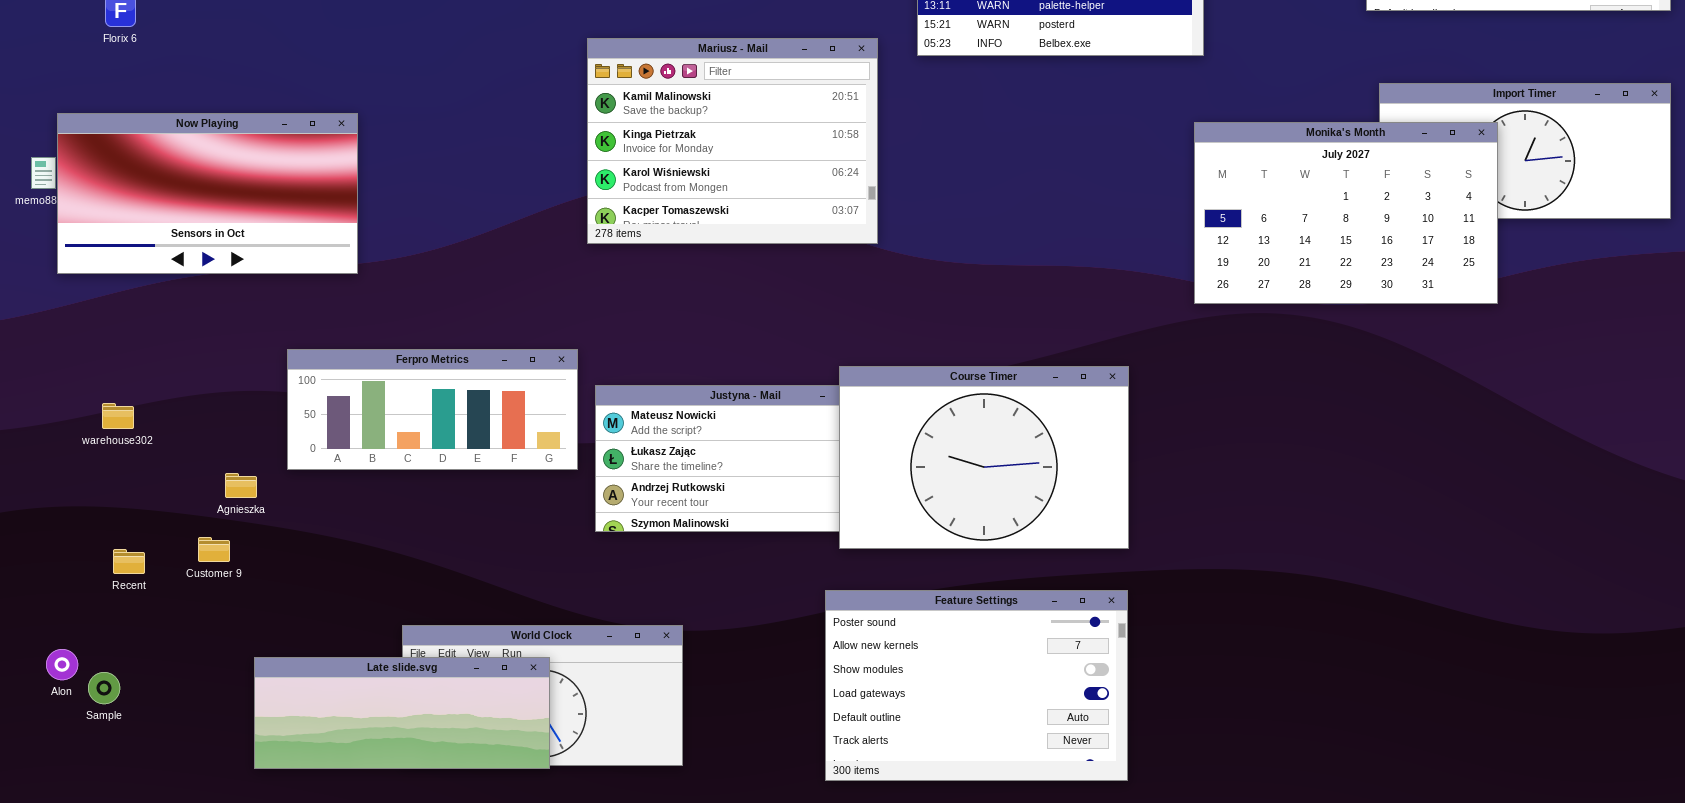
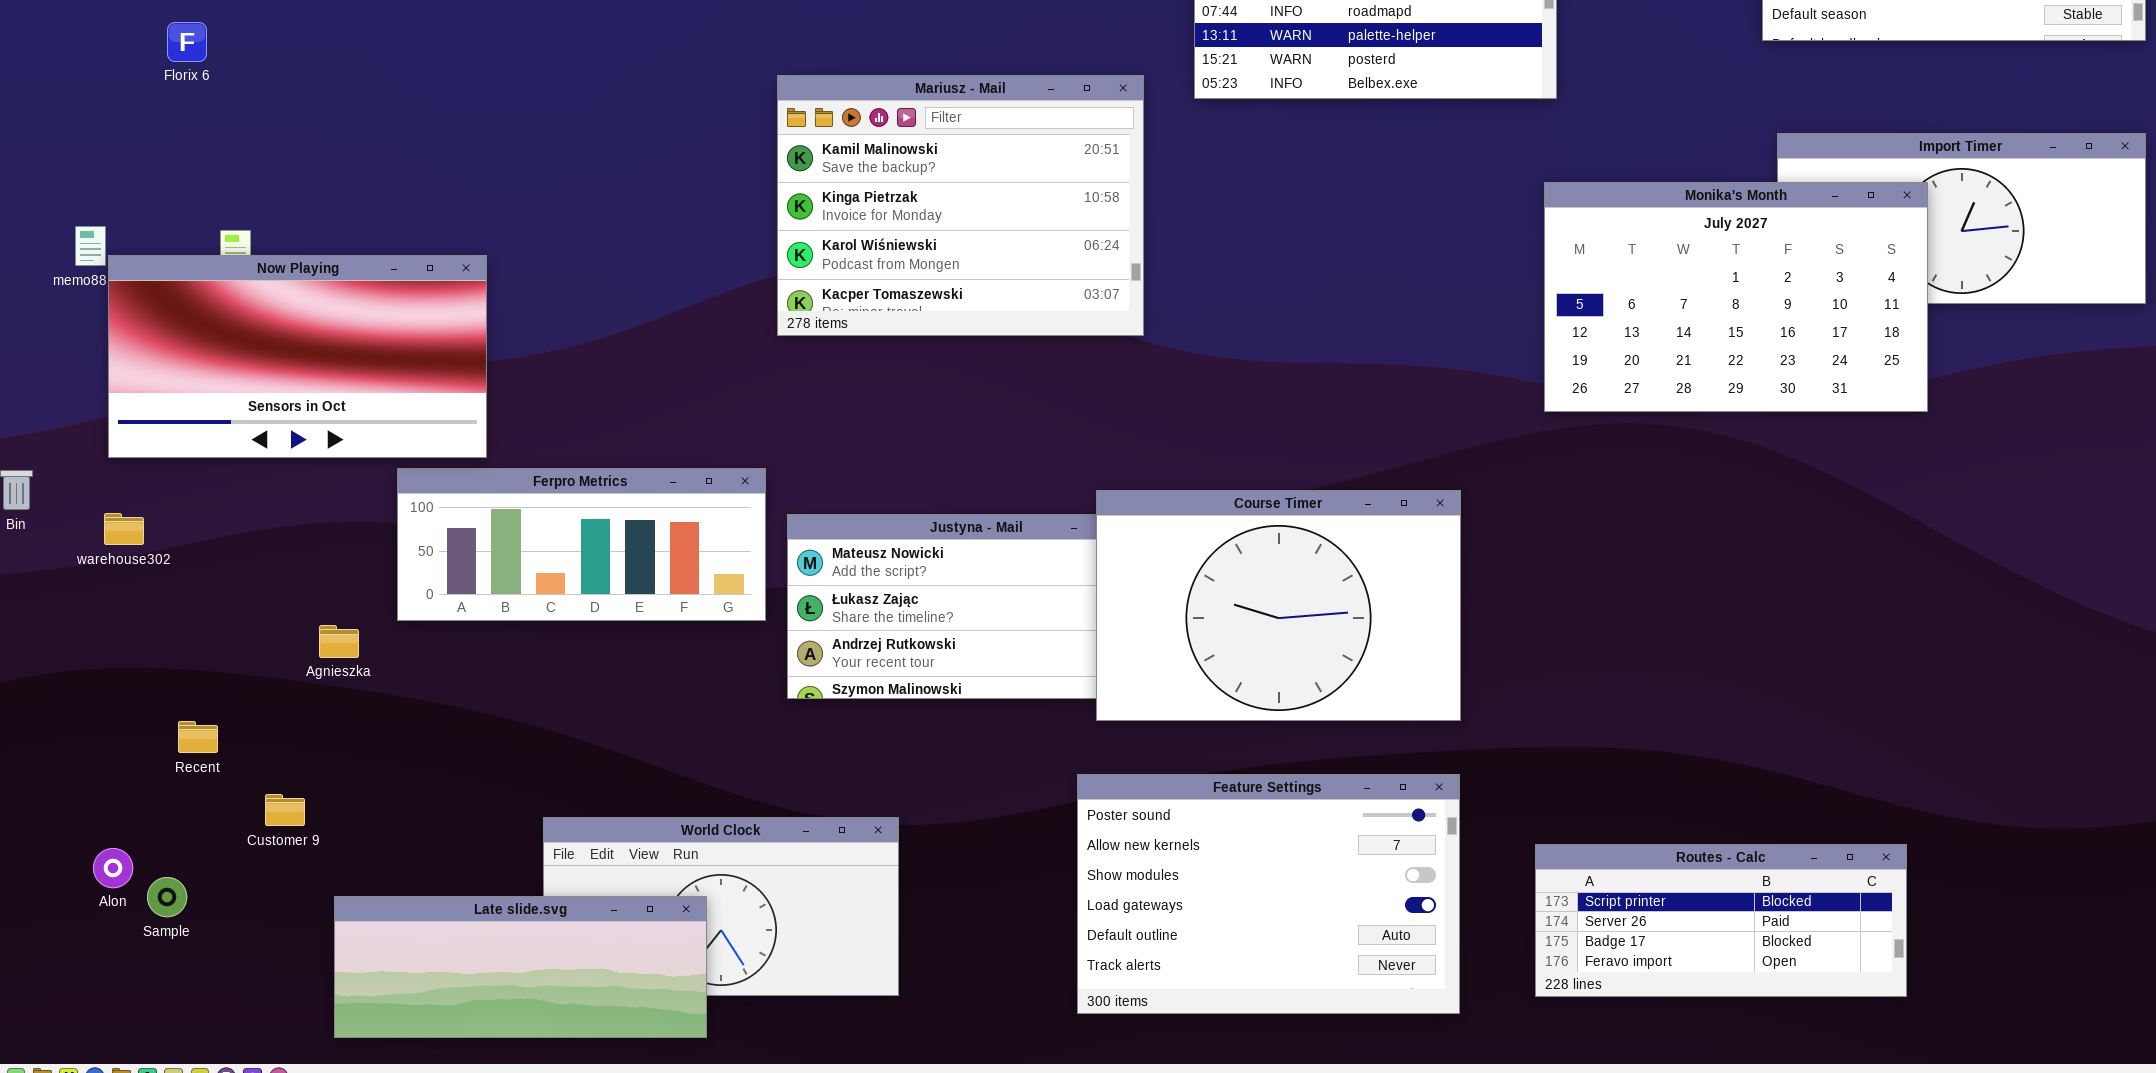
Now Playing: [57,113,358,274] -> [108,255,487,458], moved
warehouse302: [102,403,134,429] -> [104,513,144,545], moved
Customer 9: [198,537,230,562] -> [265,794,305,826], moved
Routes - Calc: none -> [1535,844,1907,997], opened
Late slide.svg: [254,657,550,769] -> [334,896,707,1038], moved

